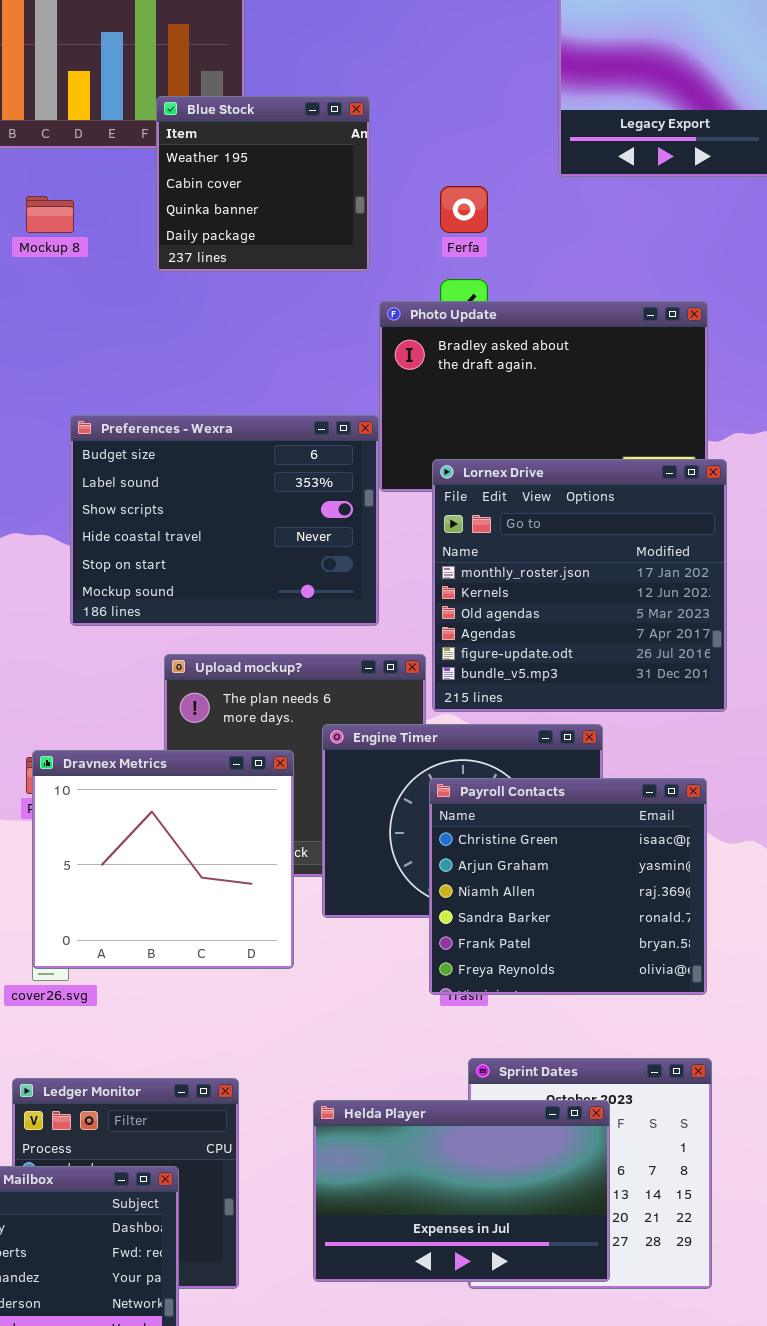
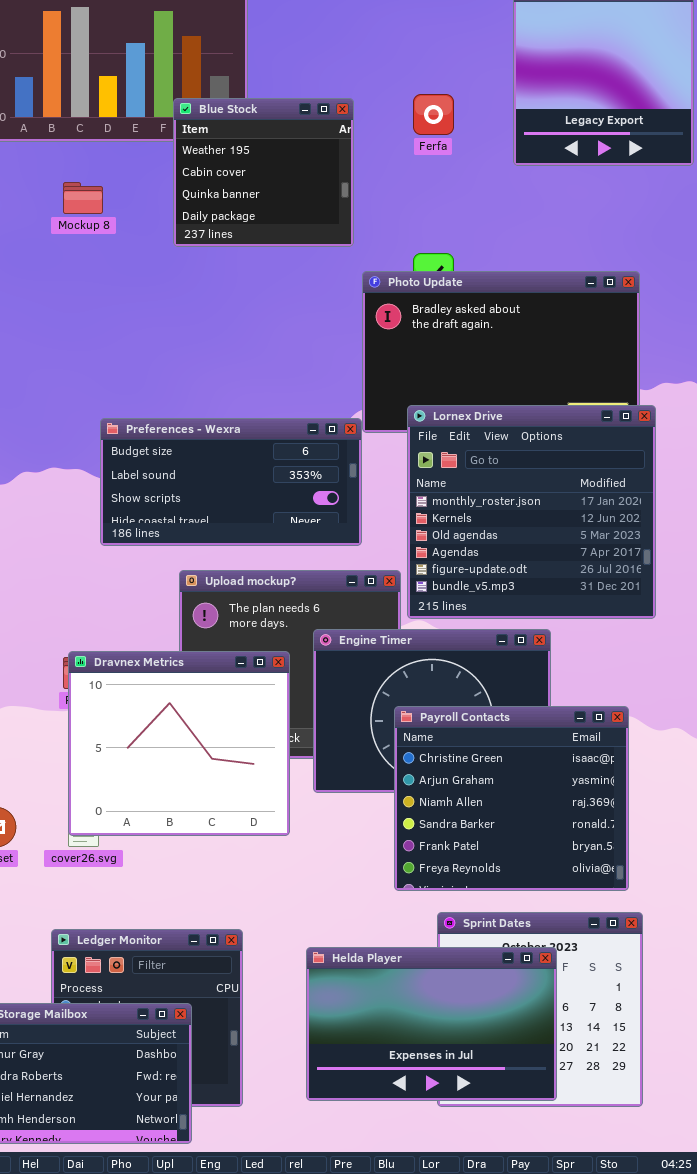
Ferfa: [440,186,488,233] -> [413,94,454,135], moved
Preferences - Wexra: [70,415,379,626] -> [100,418,362,546], resized
Payroll Contacts: [429,778,707,995] -> [394,706,629,891], moved

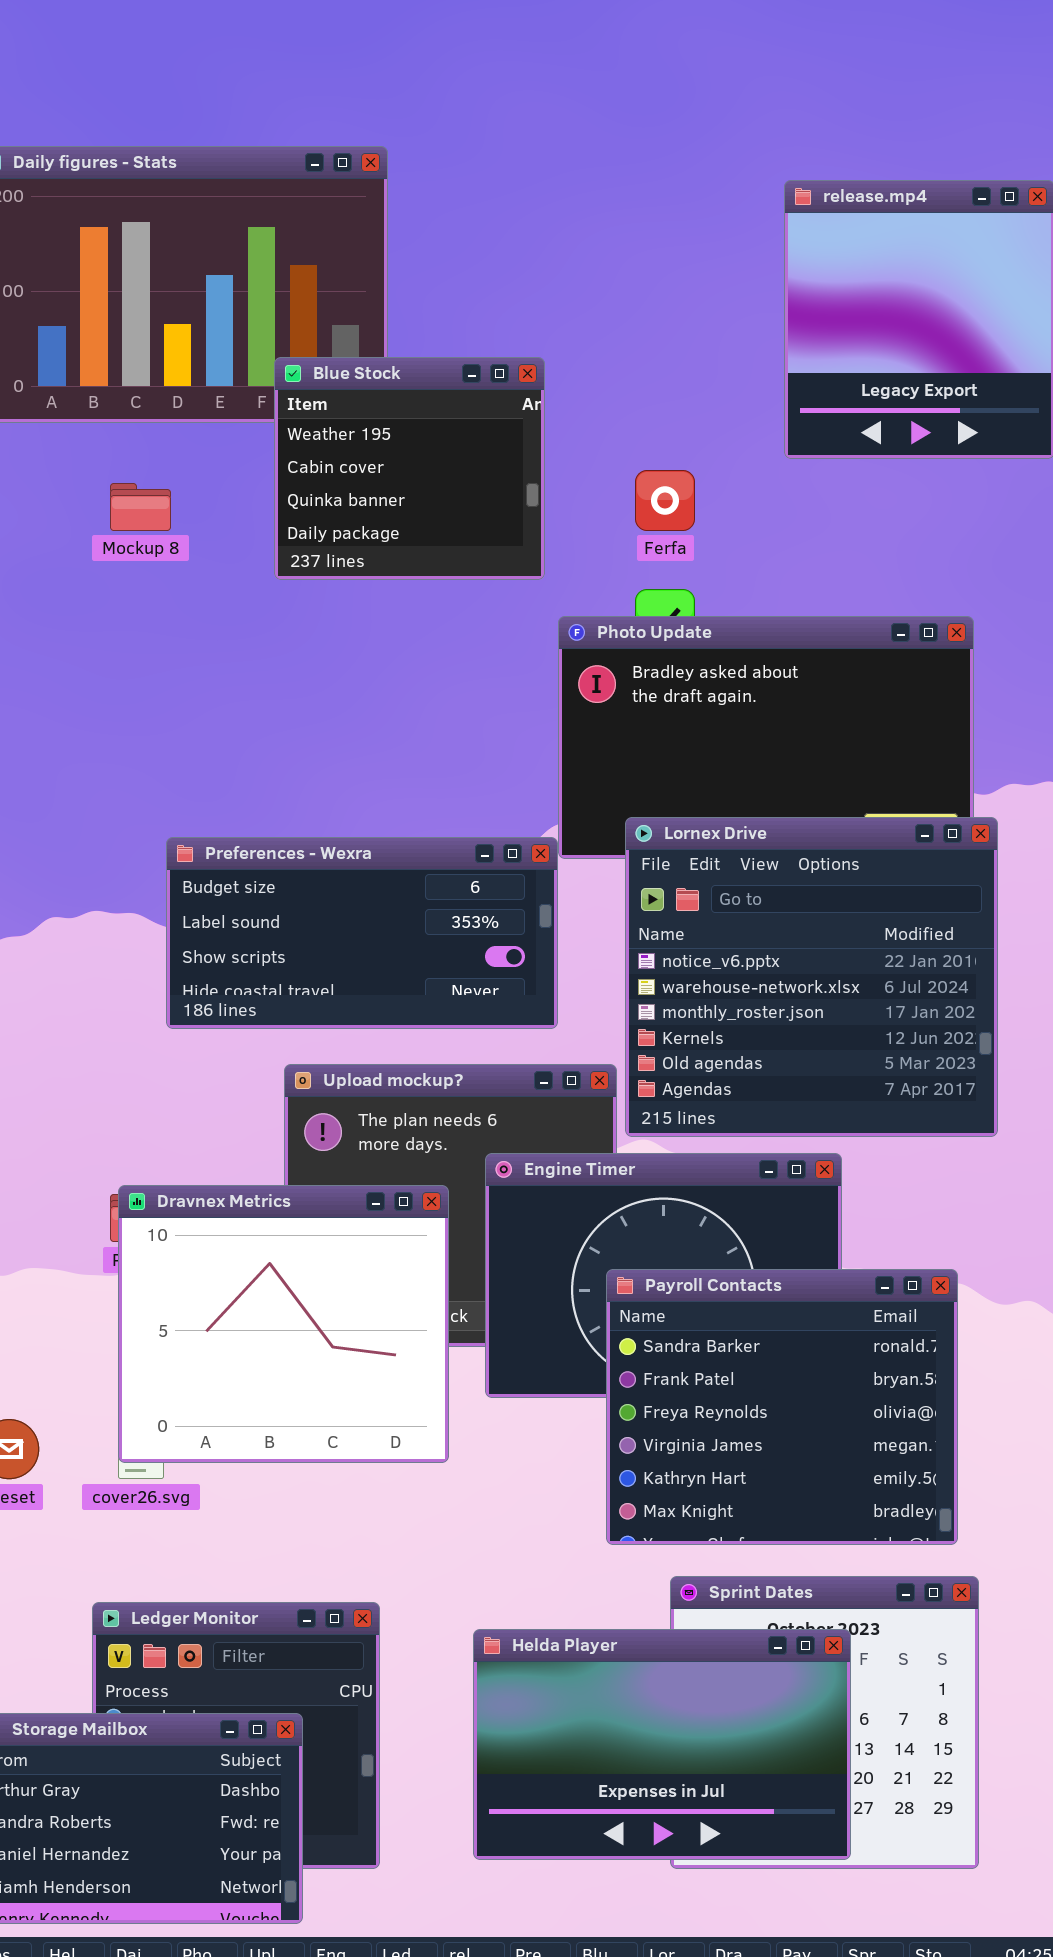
Ferfa: [413,94,454,135] -> [635,470,695,531], moved
Lornex Drive: [407,405,656,619] -> [625,817,998,1137], scrolled up 2 rows
Payroll Contacts: [394,706,629,891] -> [606,1269,958,1545], scrolled down 3 rows

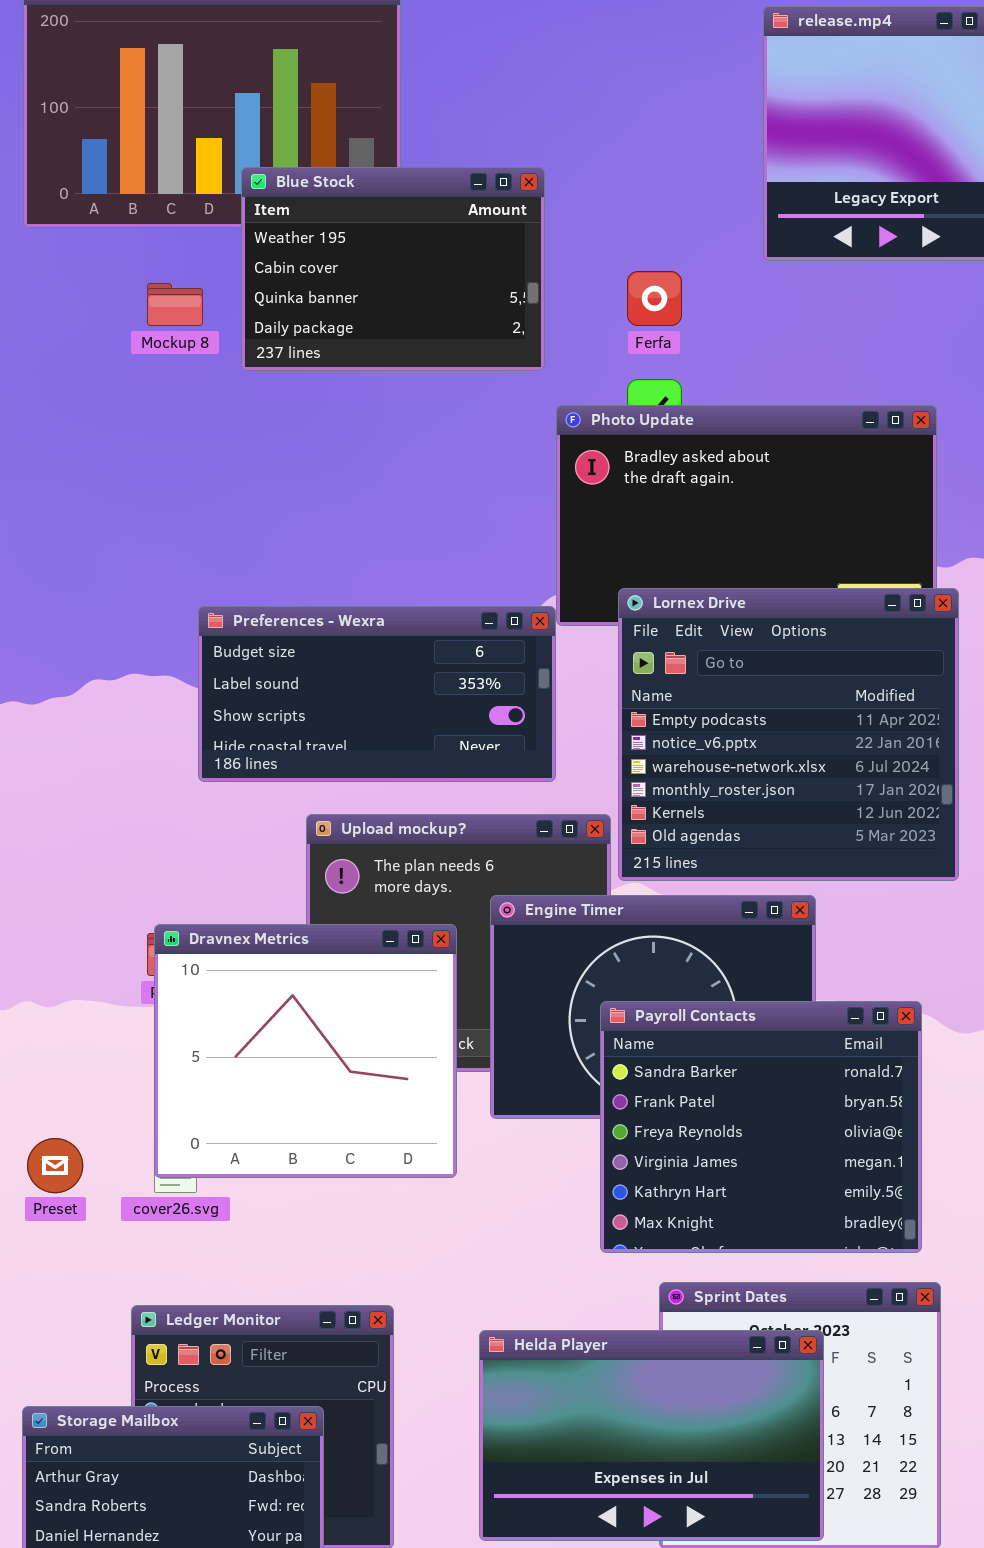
Blue Stock: [274,357,545,580] -> [241,167,545,371], resized
Lornex Drive: [625,817,998,1137] -> [618,588,959,881], scrolled up 1 row

